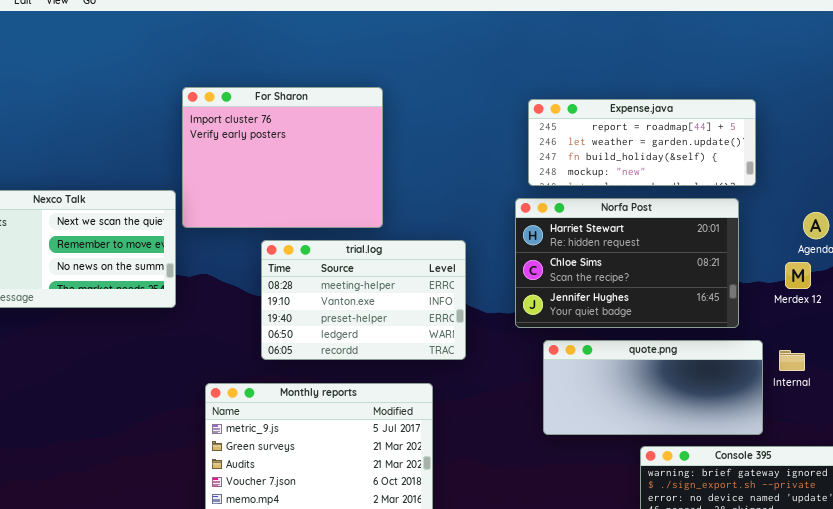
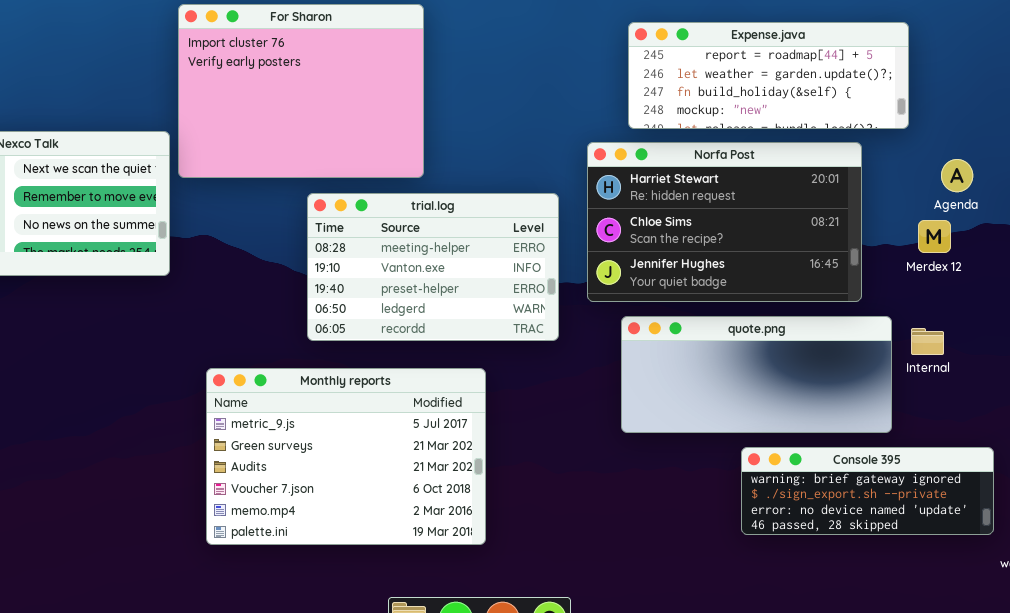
Expense.java: [528,99,756,186] -> [628,22,909,129], moved
trial.log: [261,240,466,360] -> [307,193,559,341], moved

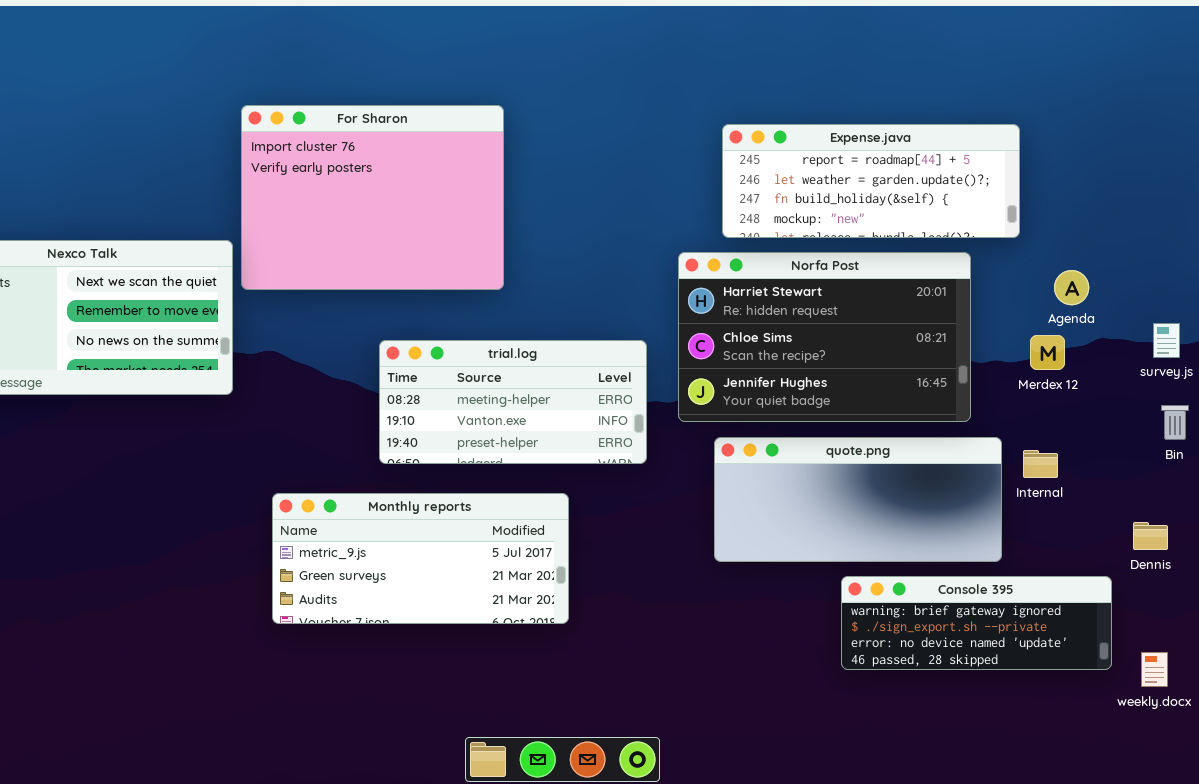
trial.log: [307,193,559,341] -> [379,340,647,464], resized
Monthly reports: [206,368,486,545] -> [272,493,569,624], resized

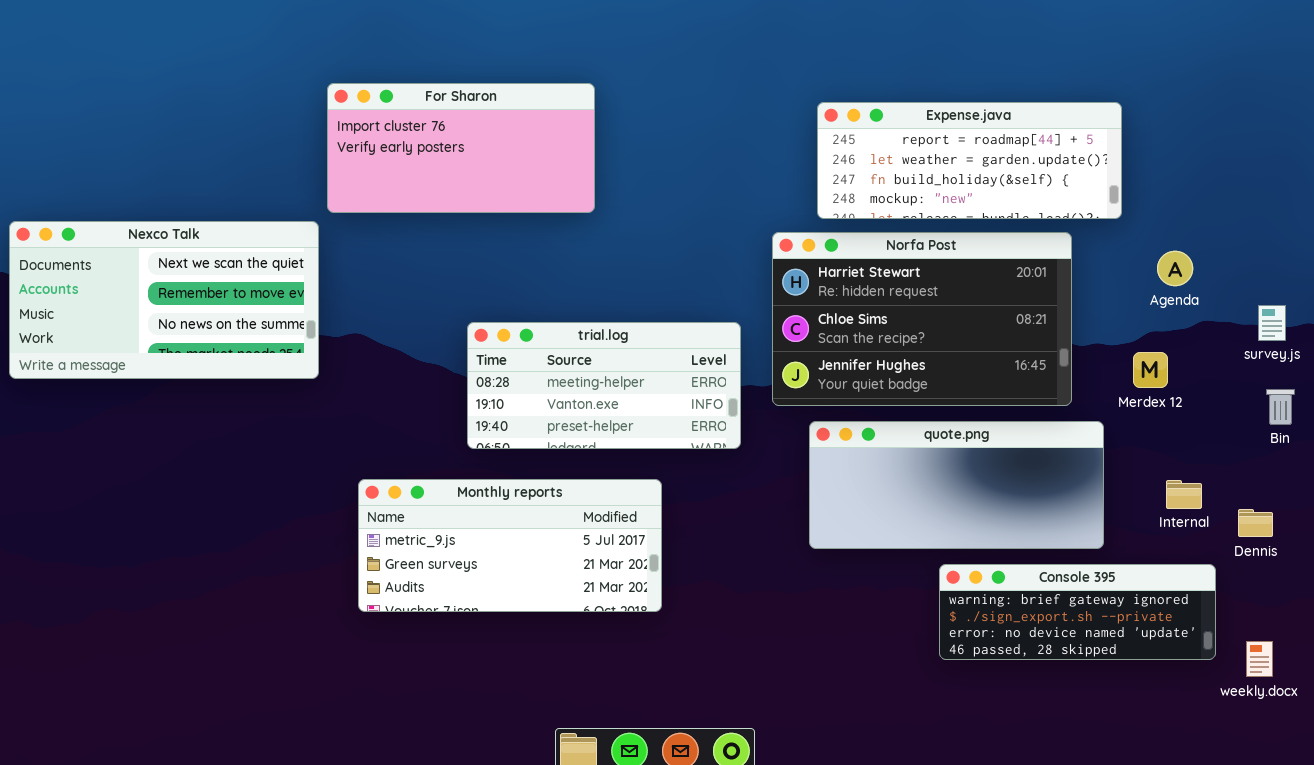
For Sharon: [241,105,504,290] -> [327,83,595,213], resized
Merdex 12: [1030,335,1065,370] -> [1133,352,1168,388], moved
Internal: [1023,450,1058,478] -> [1166,480,1202,509], moved

